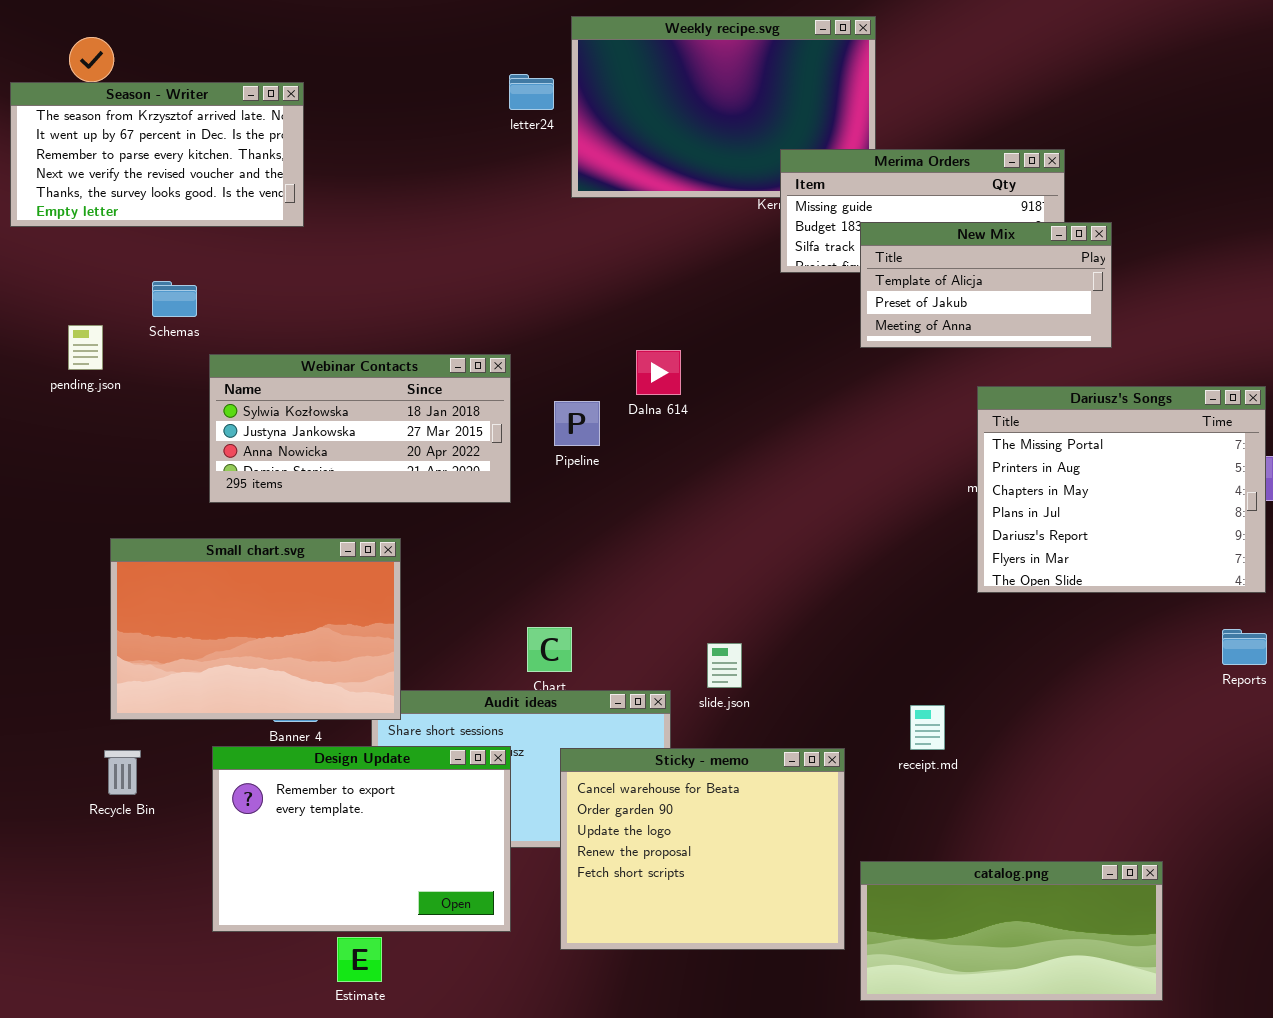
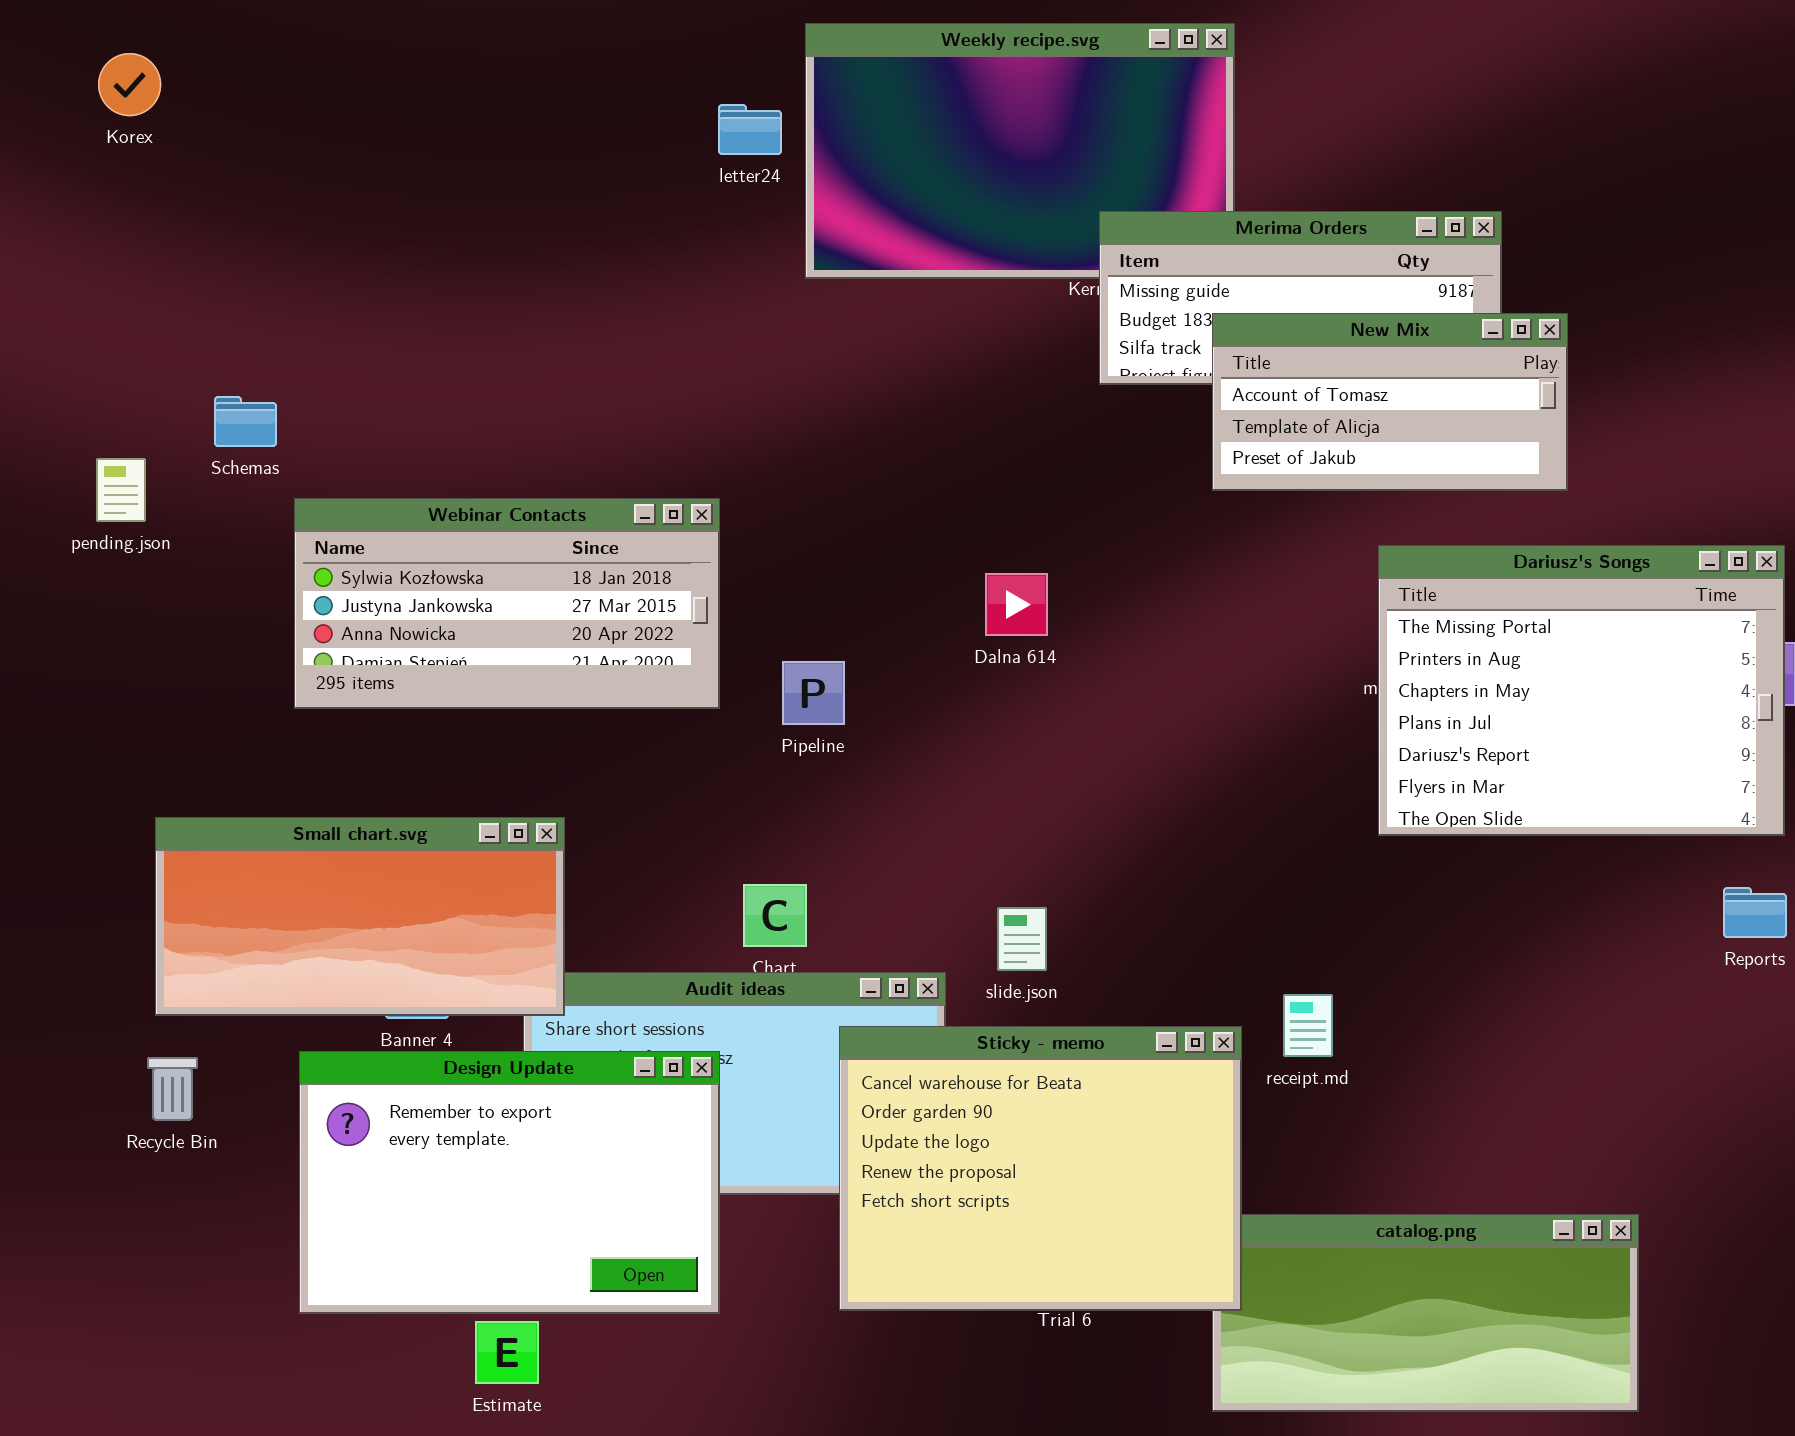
Season - Writer: [10,82,304,227] -> none, closed
New Mix: [860,222,1112,348] -> [1212,313,1568,491], scrolled up 1 row
Dalna 614: [636,350,681,395] -> [985,573,1048,636], moved
Pipeline: [554,401,600,446] -> [782,661,845,725], moved
Small chart.svg: [110,538,401,720] -> [155,817,565,1016], resized
Sticky - memo: [560,748,845,950] -> [839,1026,1242,1311], moved

